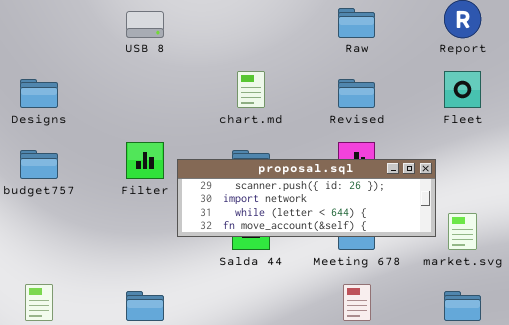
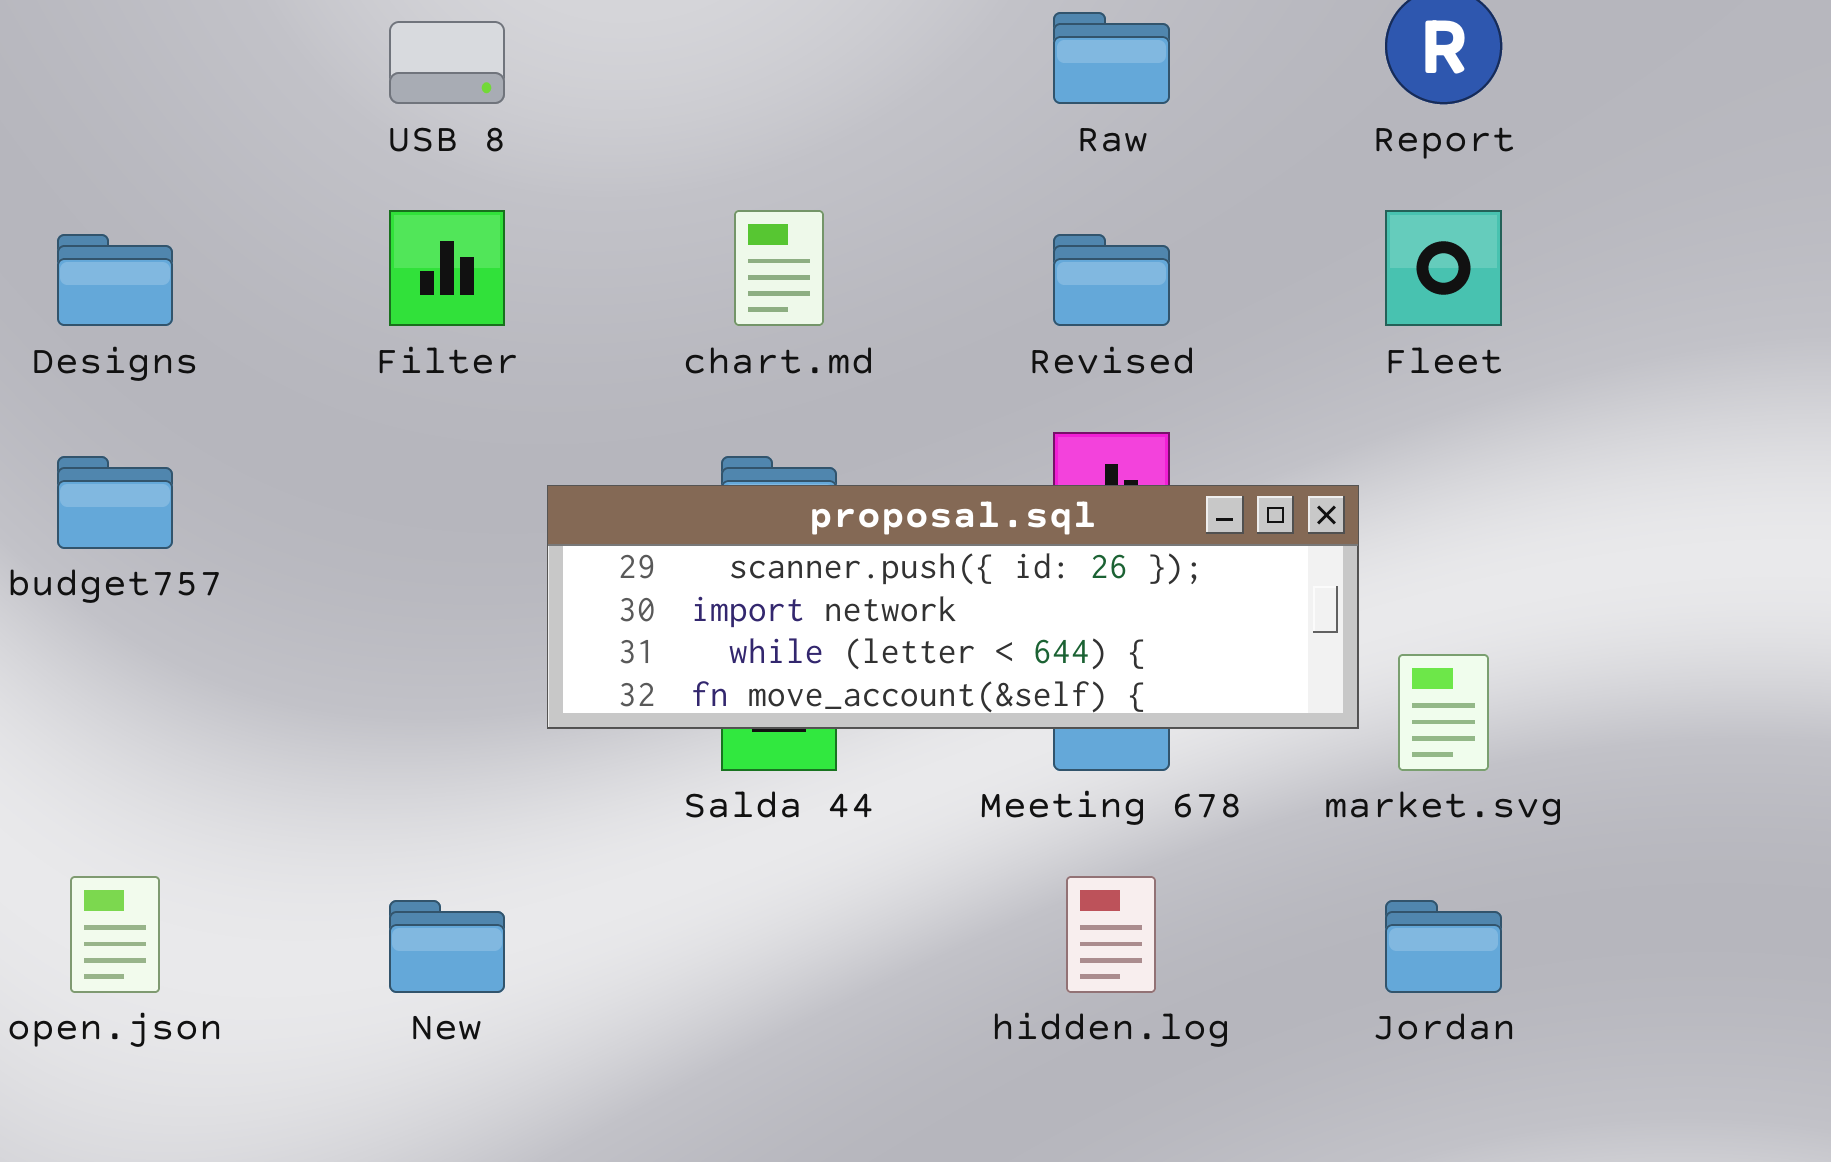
Filter: [126,142,164,179] -> [389,210,505,326], moved

